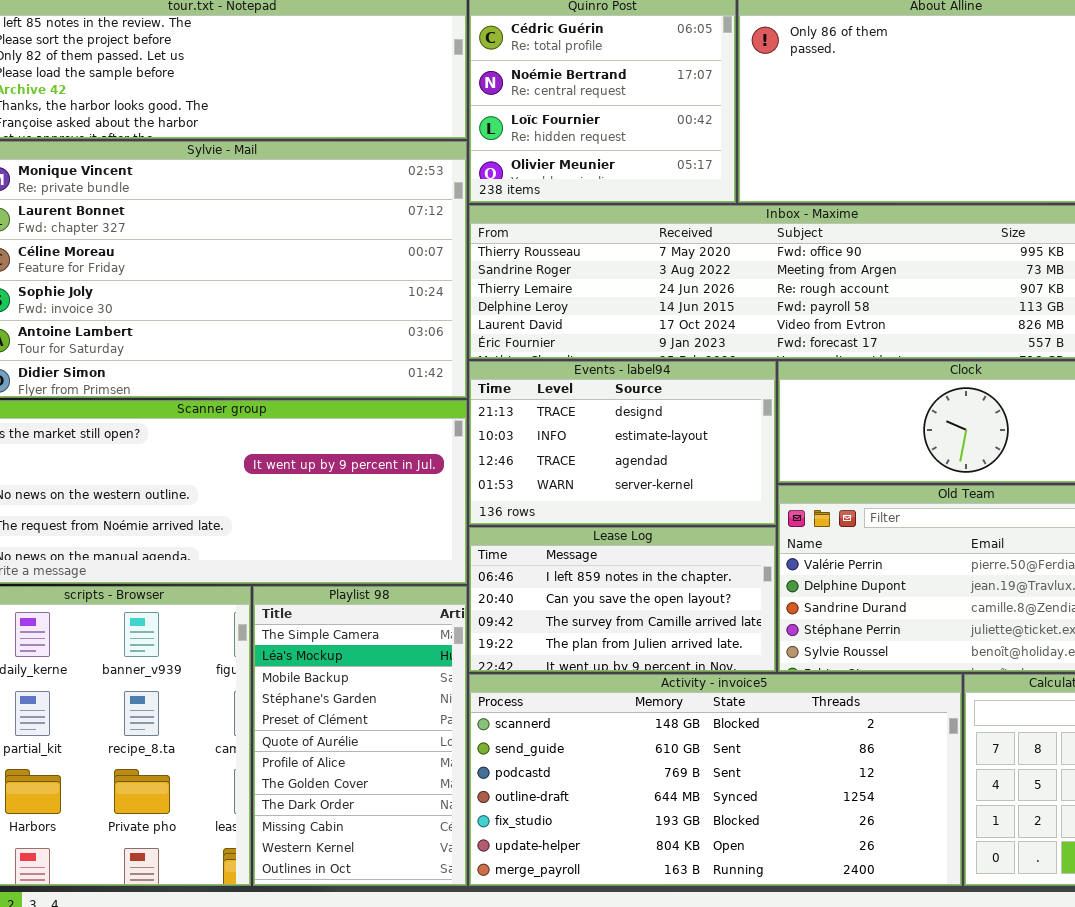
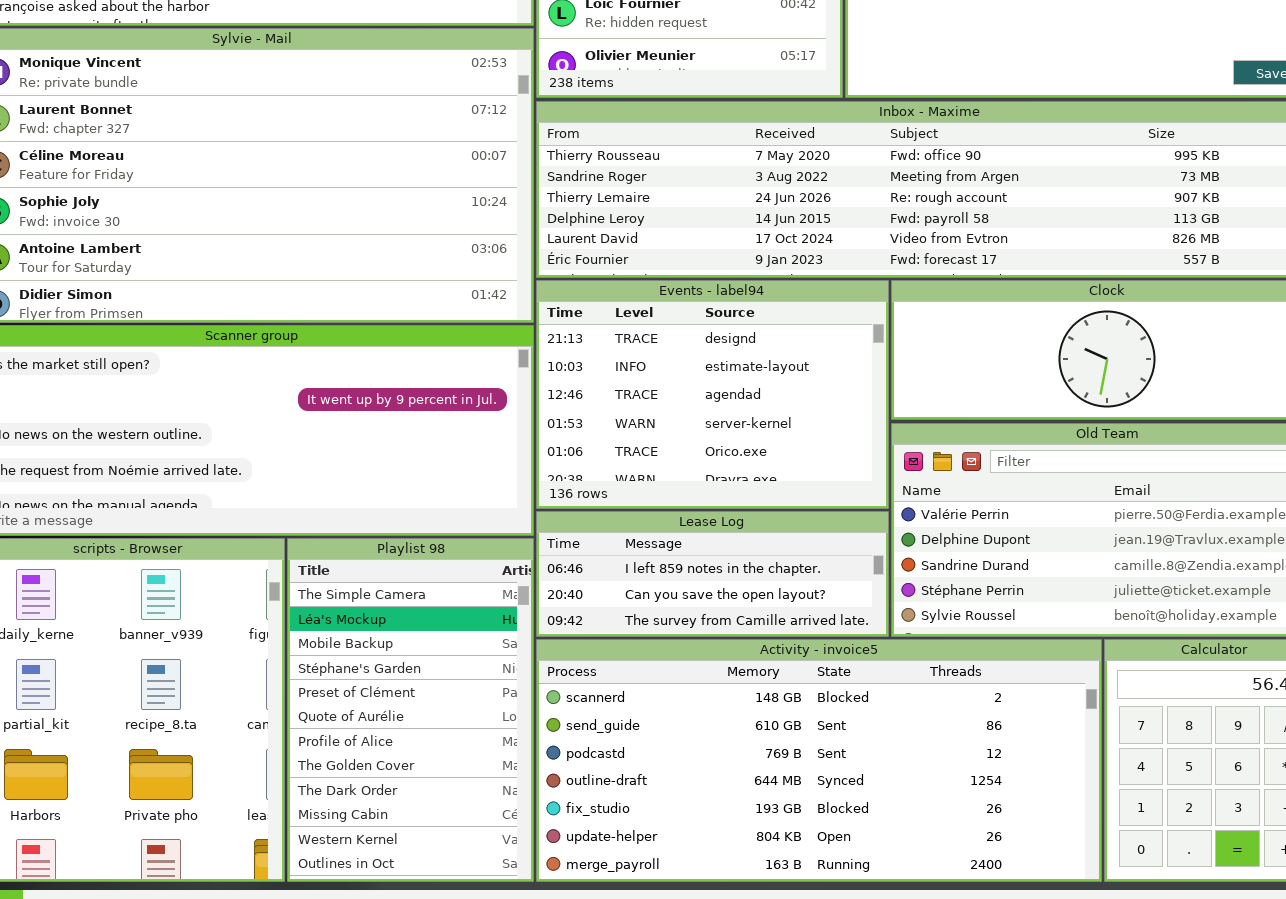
Events - label94: [469,361,776,525] -> [536,280,889,509], resized
Lease Log: [469,527,776,672] -> [536,511,889,637], resized

